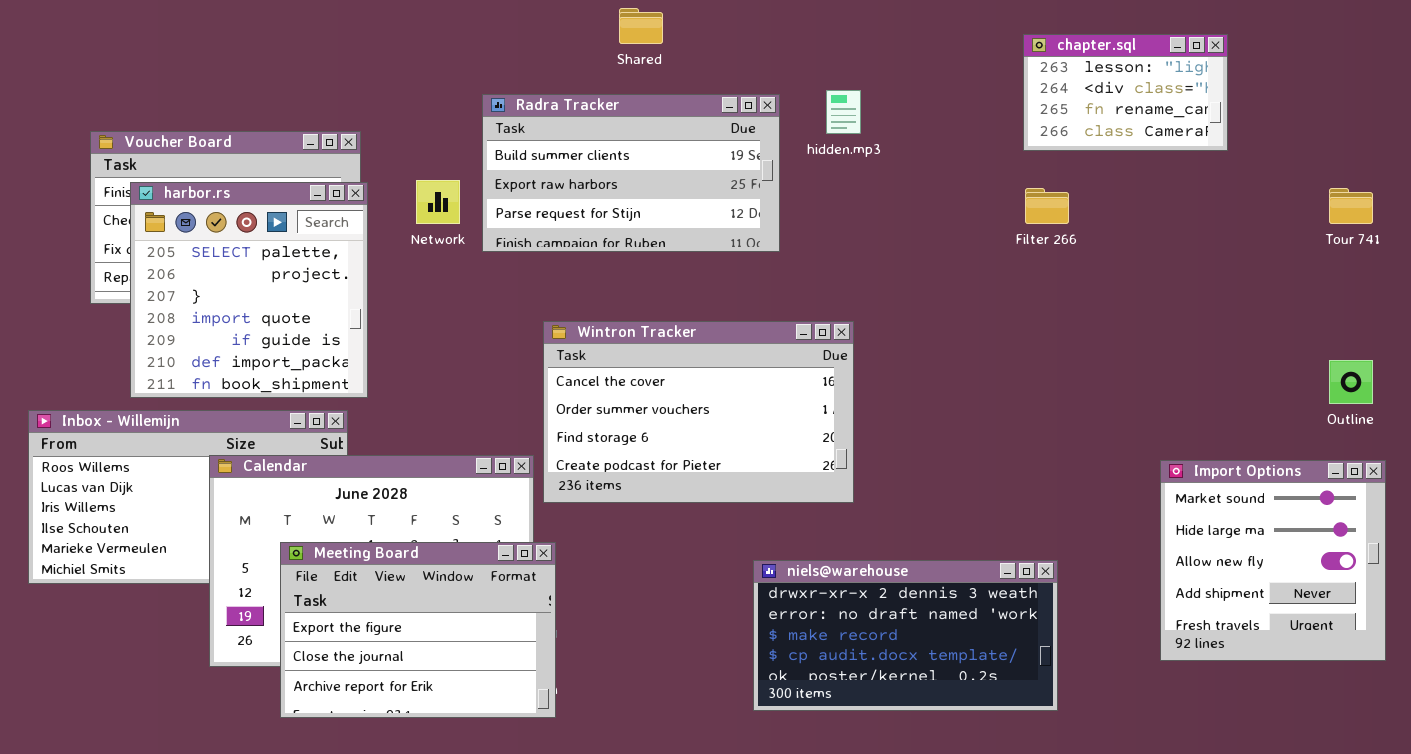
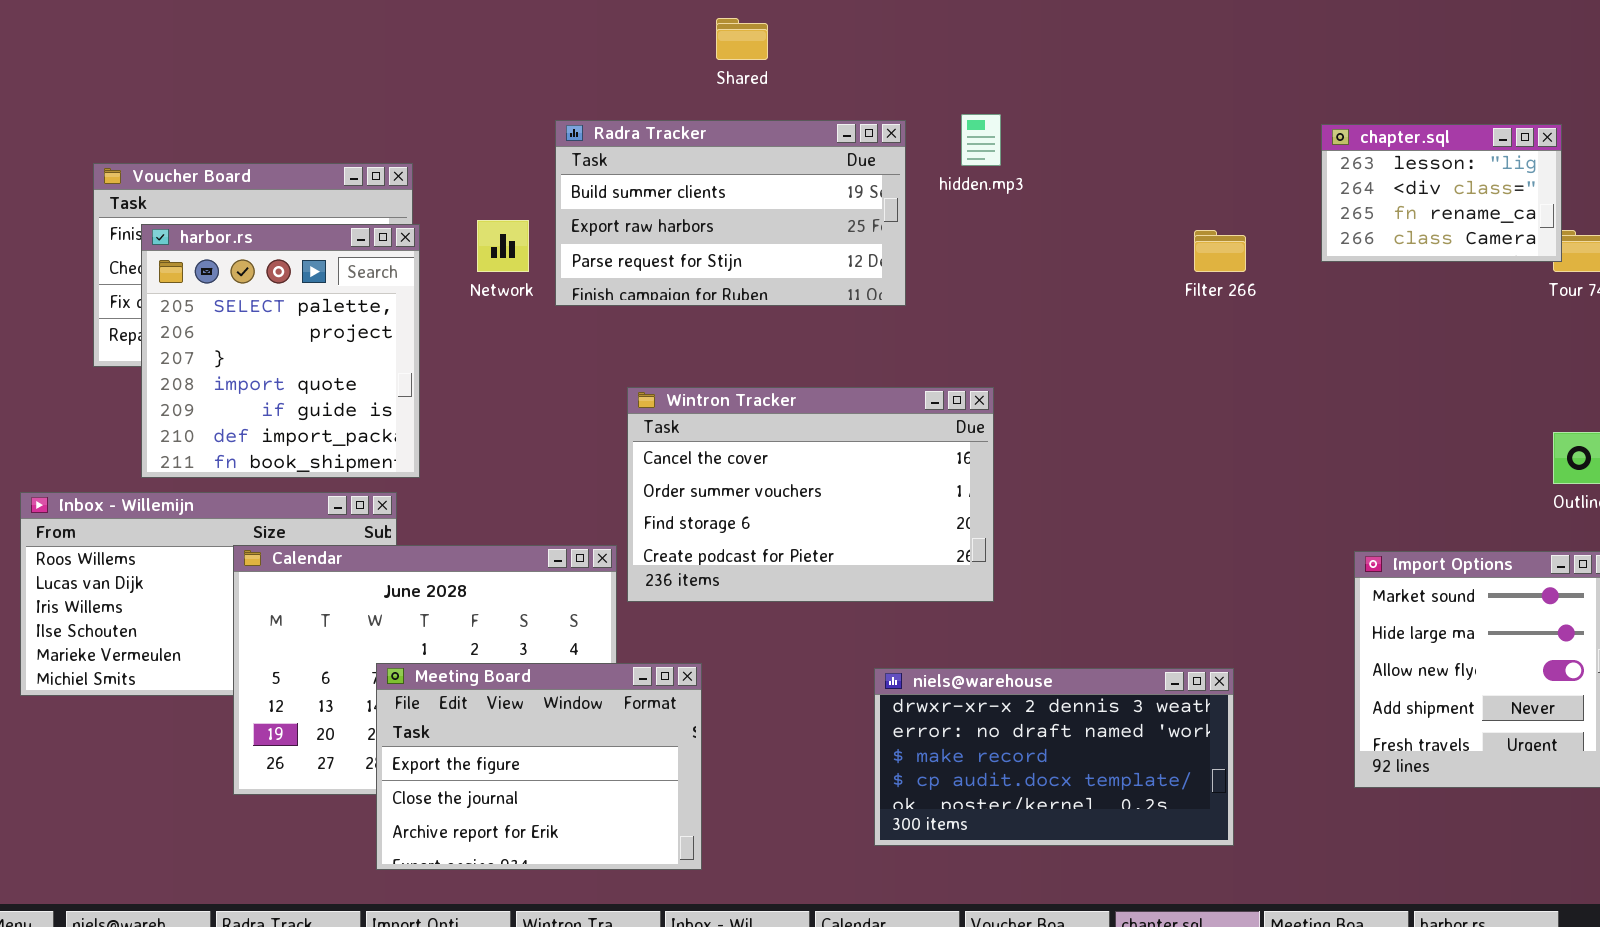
chapter.sql: [1023,34,1228,151] -> [1321,124,1562,262], moved
Meeting Board: [280,542,556,718] -> [376,663,702,870], moved

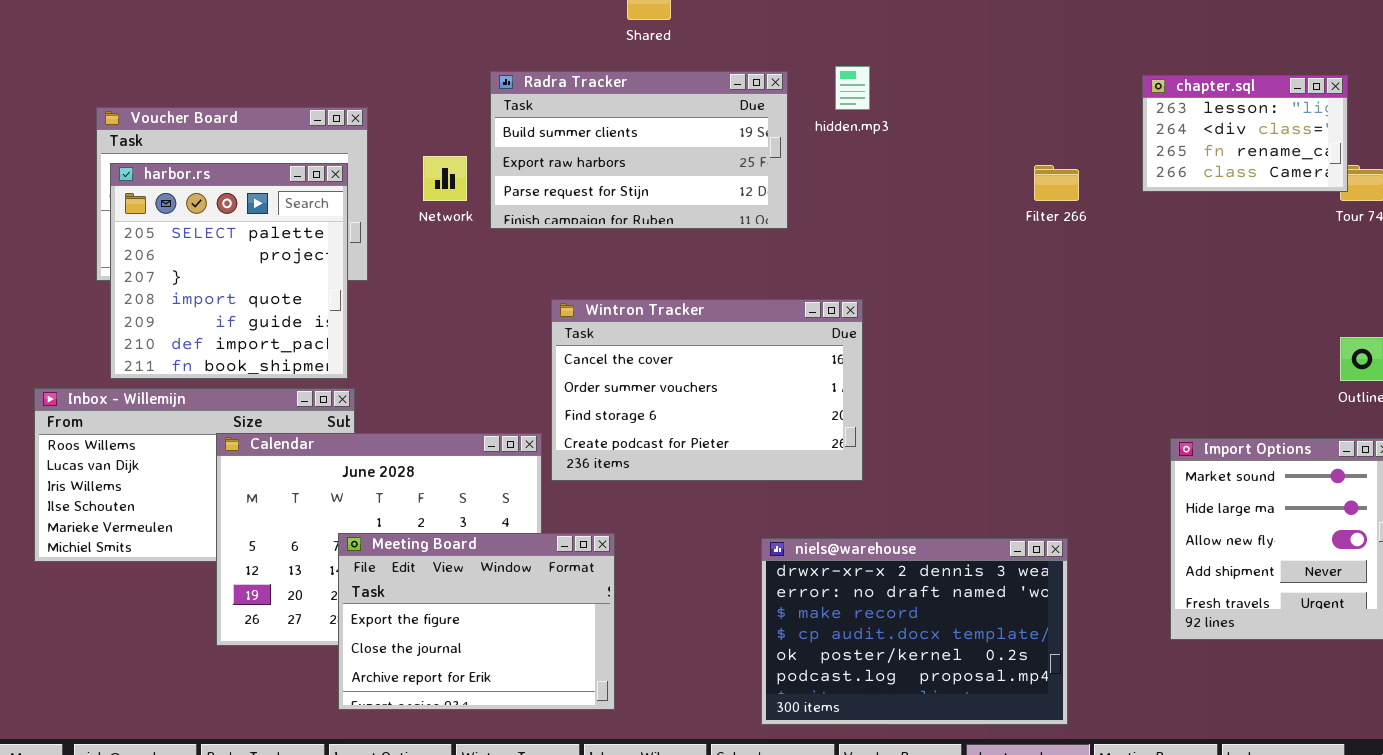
harbor.rs: [141,224,420,478] -> [110,163,348,379], moved
niels@warehouse: [874,668,1234,846] -> [761,538,1068,725], resized

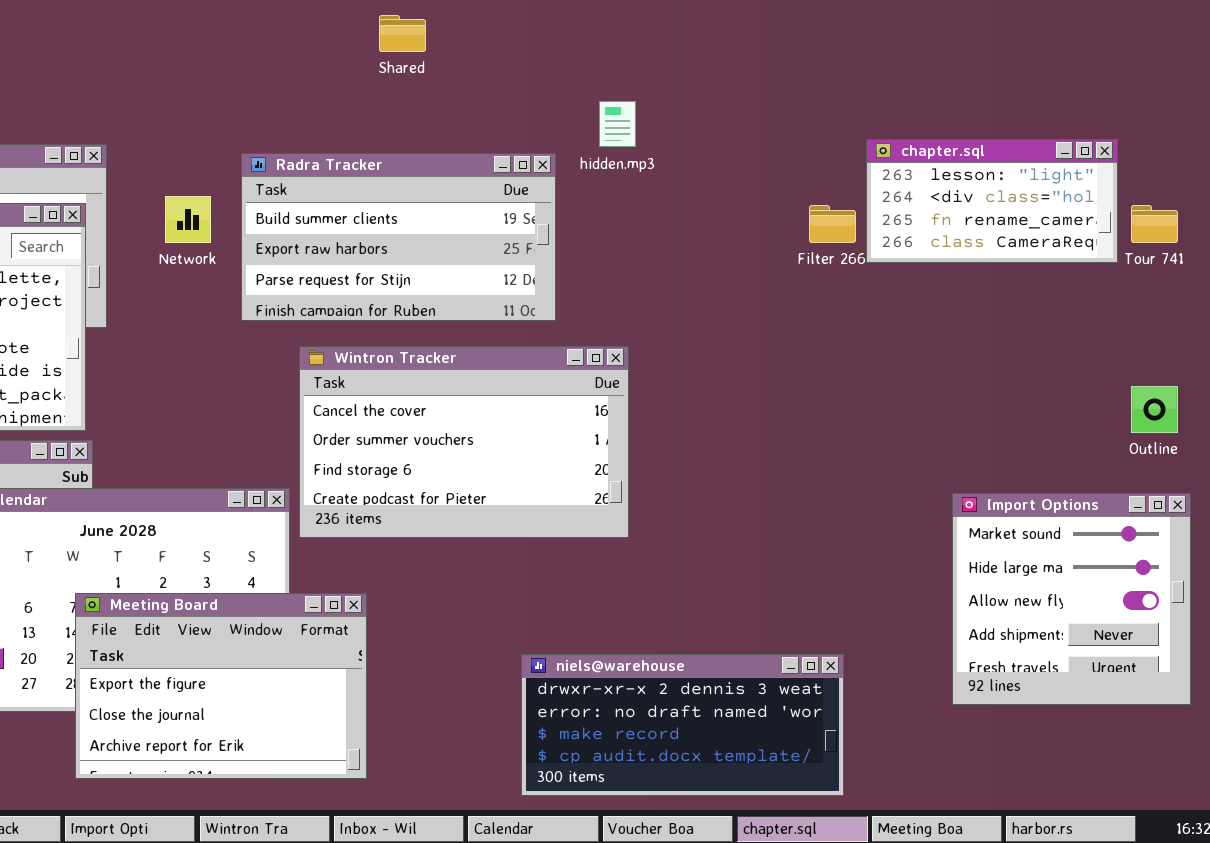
Radra Tracker: [490,71,788,229] -> [241,153,556,321], moved
chapter.sql: [1142,75,1348,192] -> [866,139,1118,263], moved, resized
niels@warehouse: [761,538,1068,725] -> [521,654,844,796], resized

